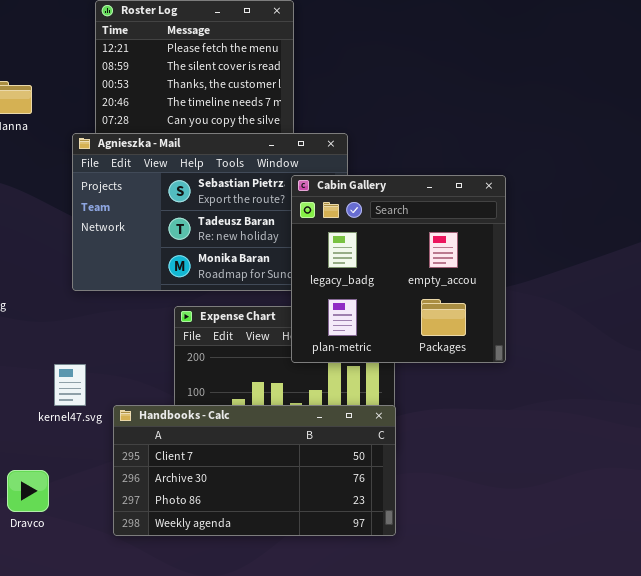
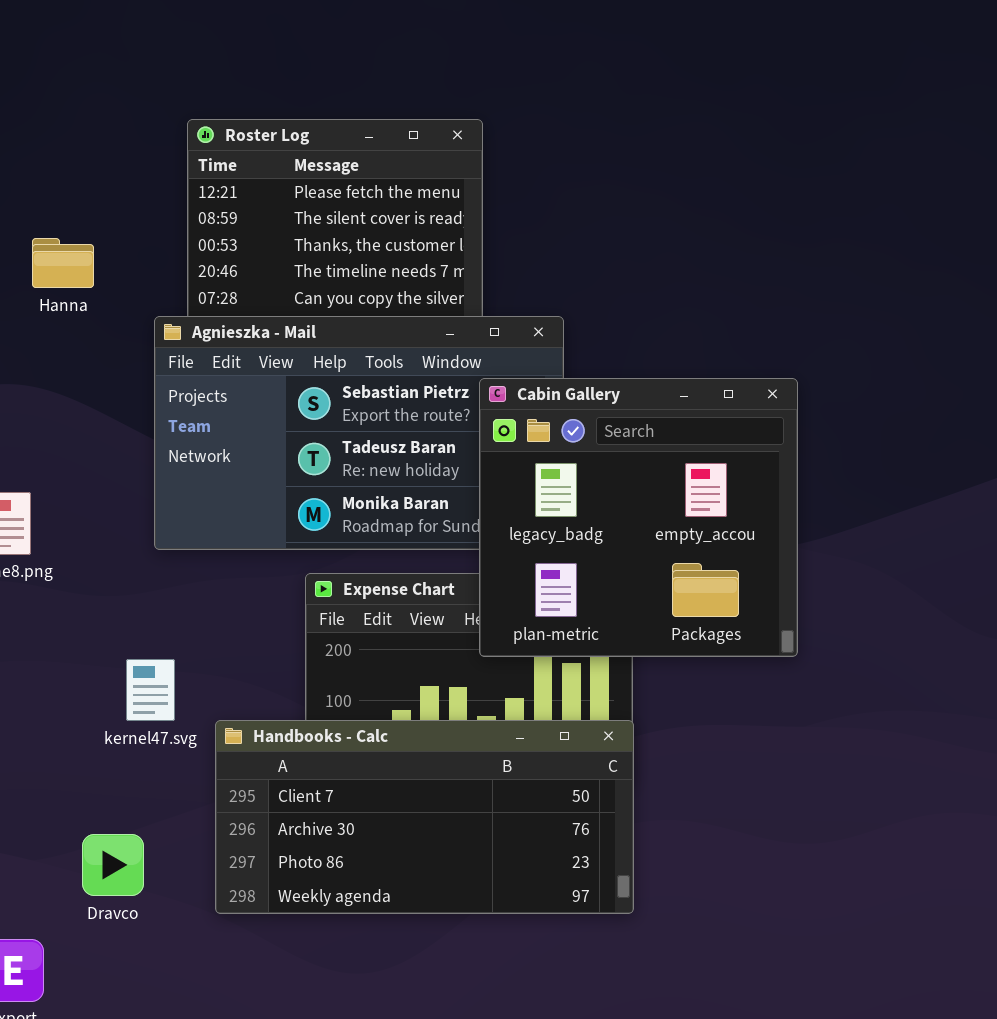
Dravco: [7,470,49,512] -> [82,834,144,896], moved

